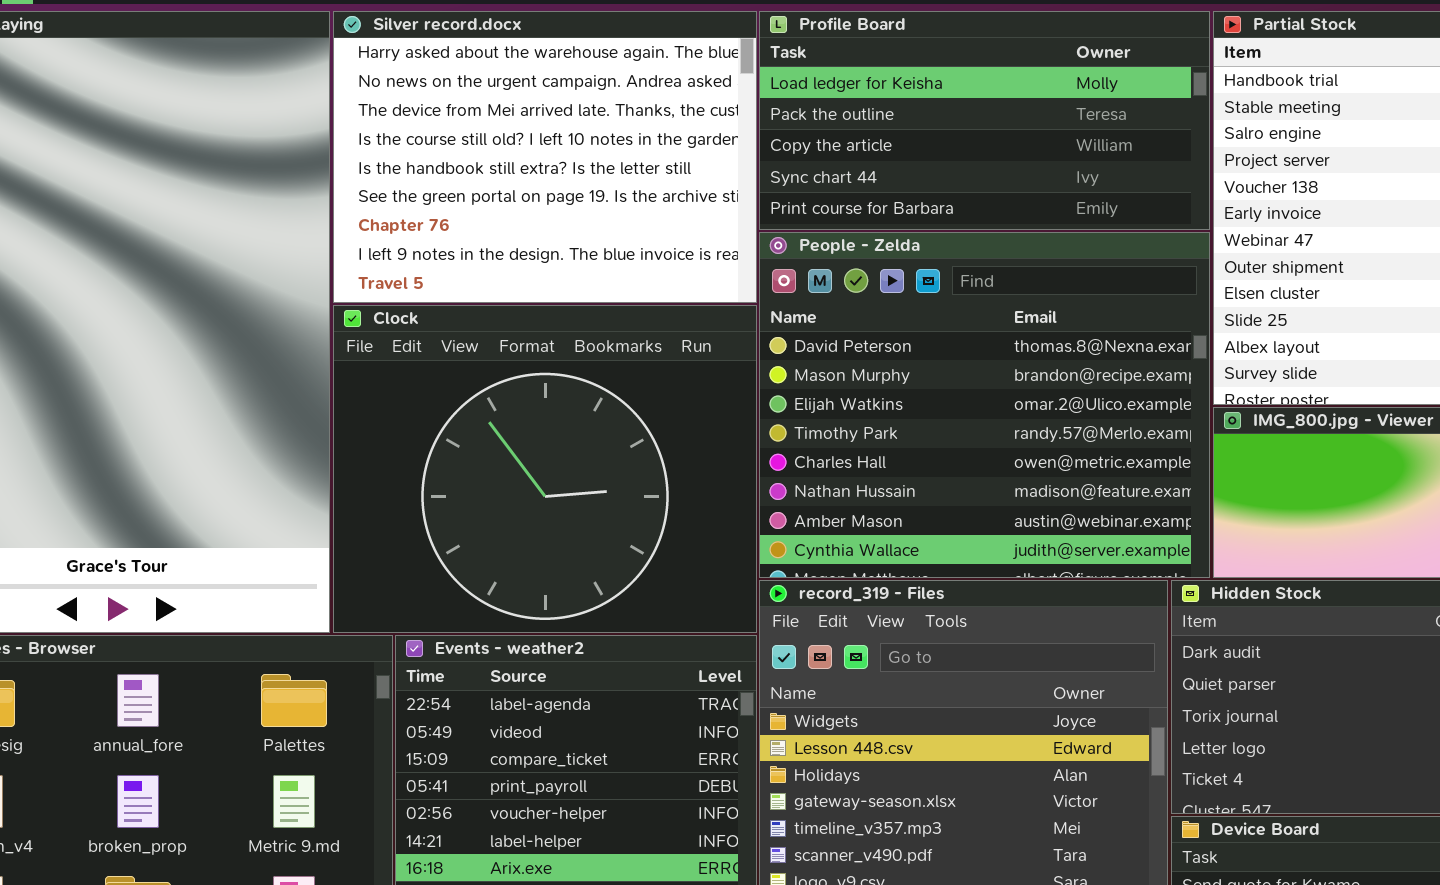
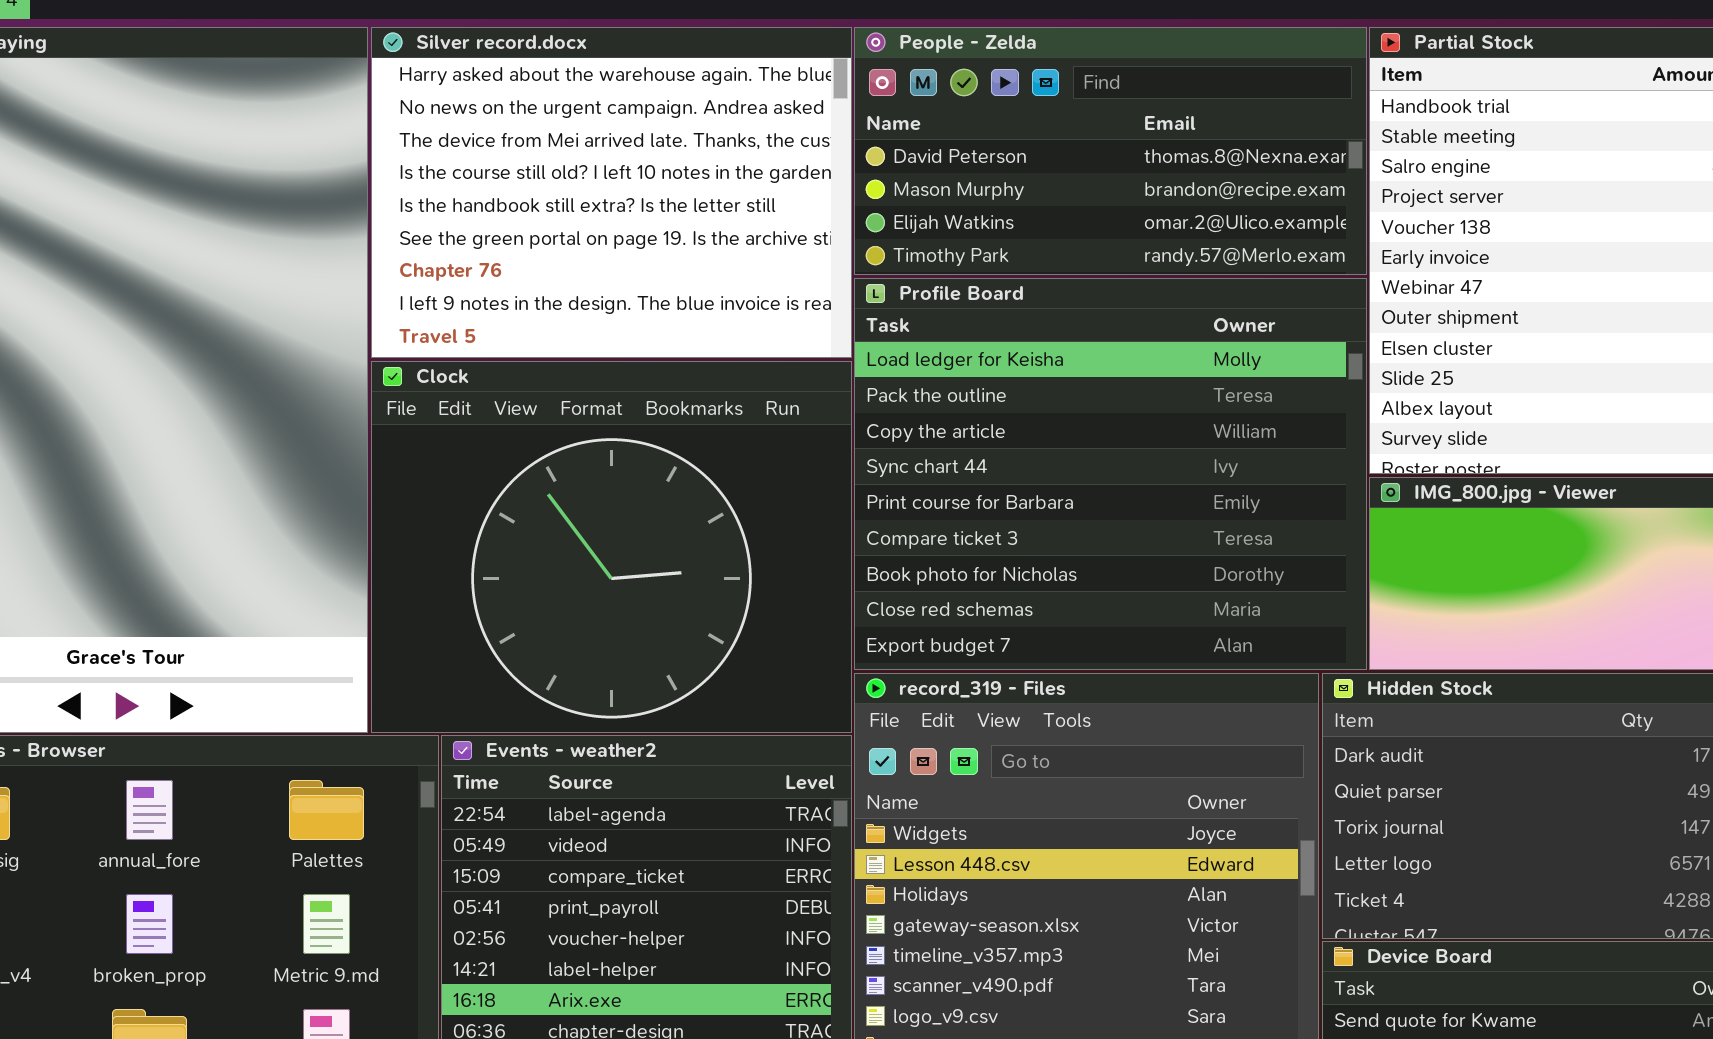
Profile Board: [759,11,1210,230] -> [854,278,1367,670], moved, resized
People - Zelda: [759,232,1210,578] -> [854,27,1367,275], moved, resized

